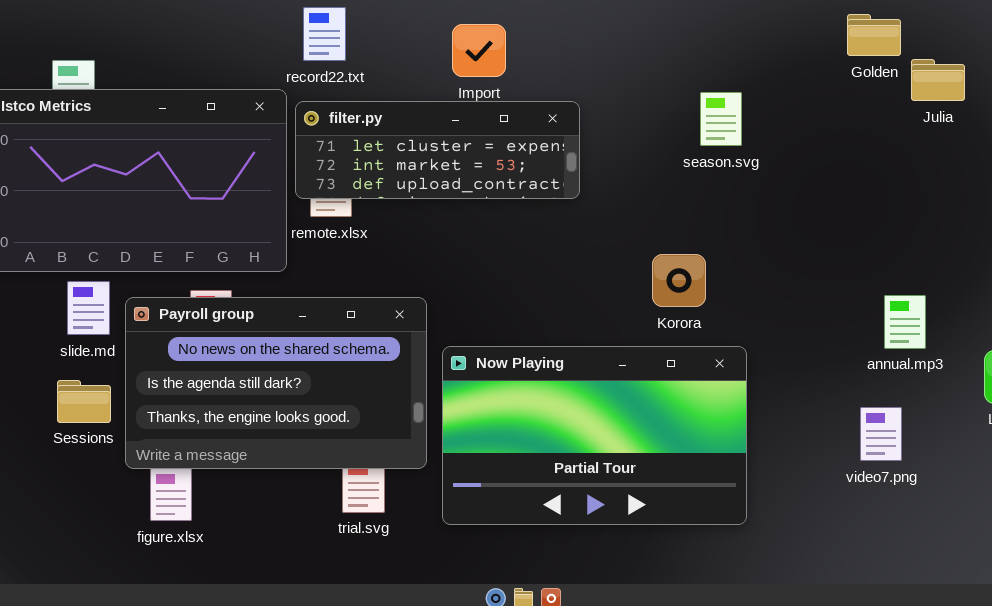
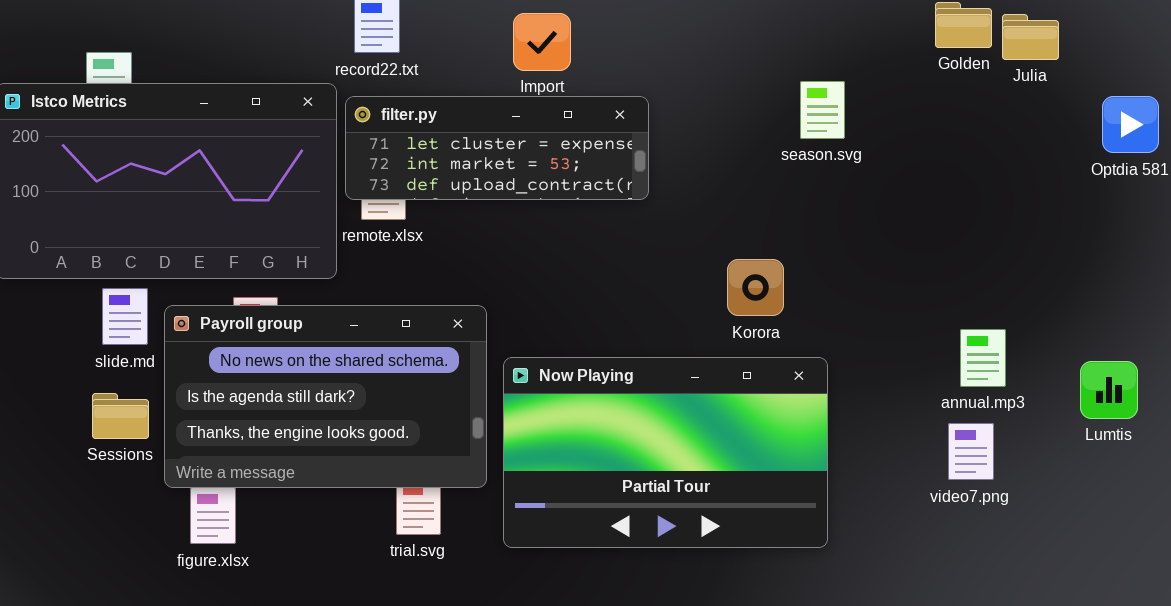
Julia: [911,59,965,101] -> [1002,14,1059,60], moved
season.svg: [700,92,742,146] -> [800,81,845,139], moved
annual.mp3: [884,295,926,349] -> [960,329,1006,387], moved

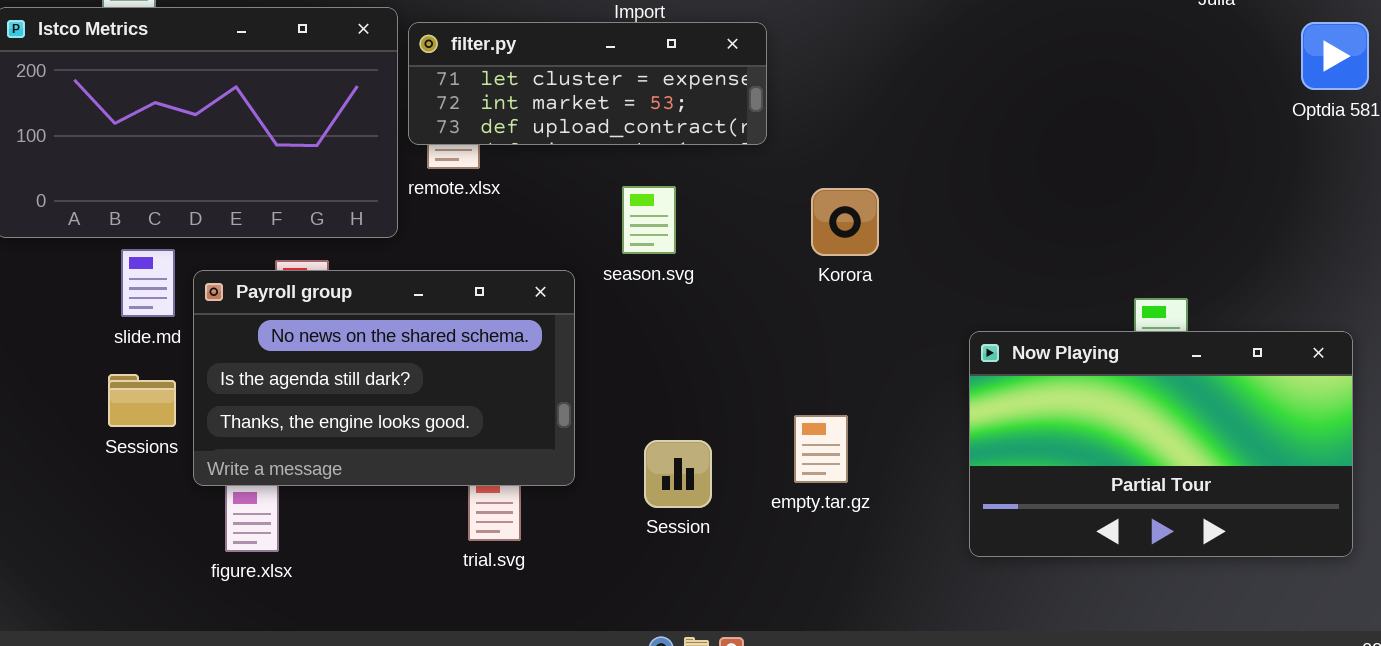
season.svg: [800,81,845,139] -> [622,186,676,254], moved
Korora: [727,259,784,316] -> [811,188,879,256], moved
Now Playing: [503,357,828,548] -> [969,331,1353,557], moved

